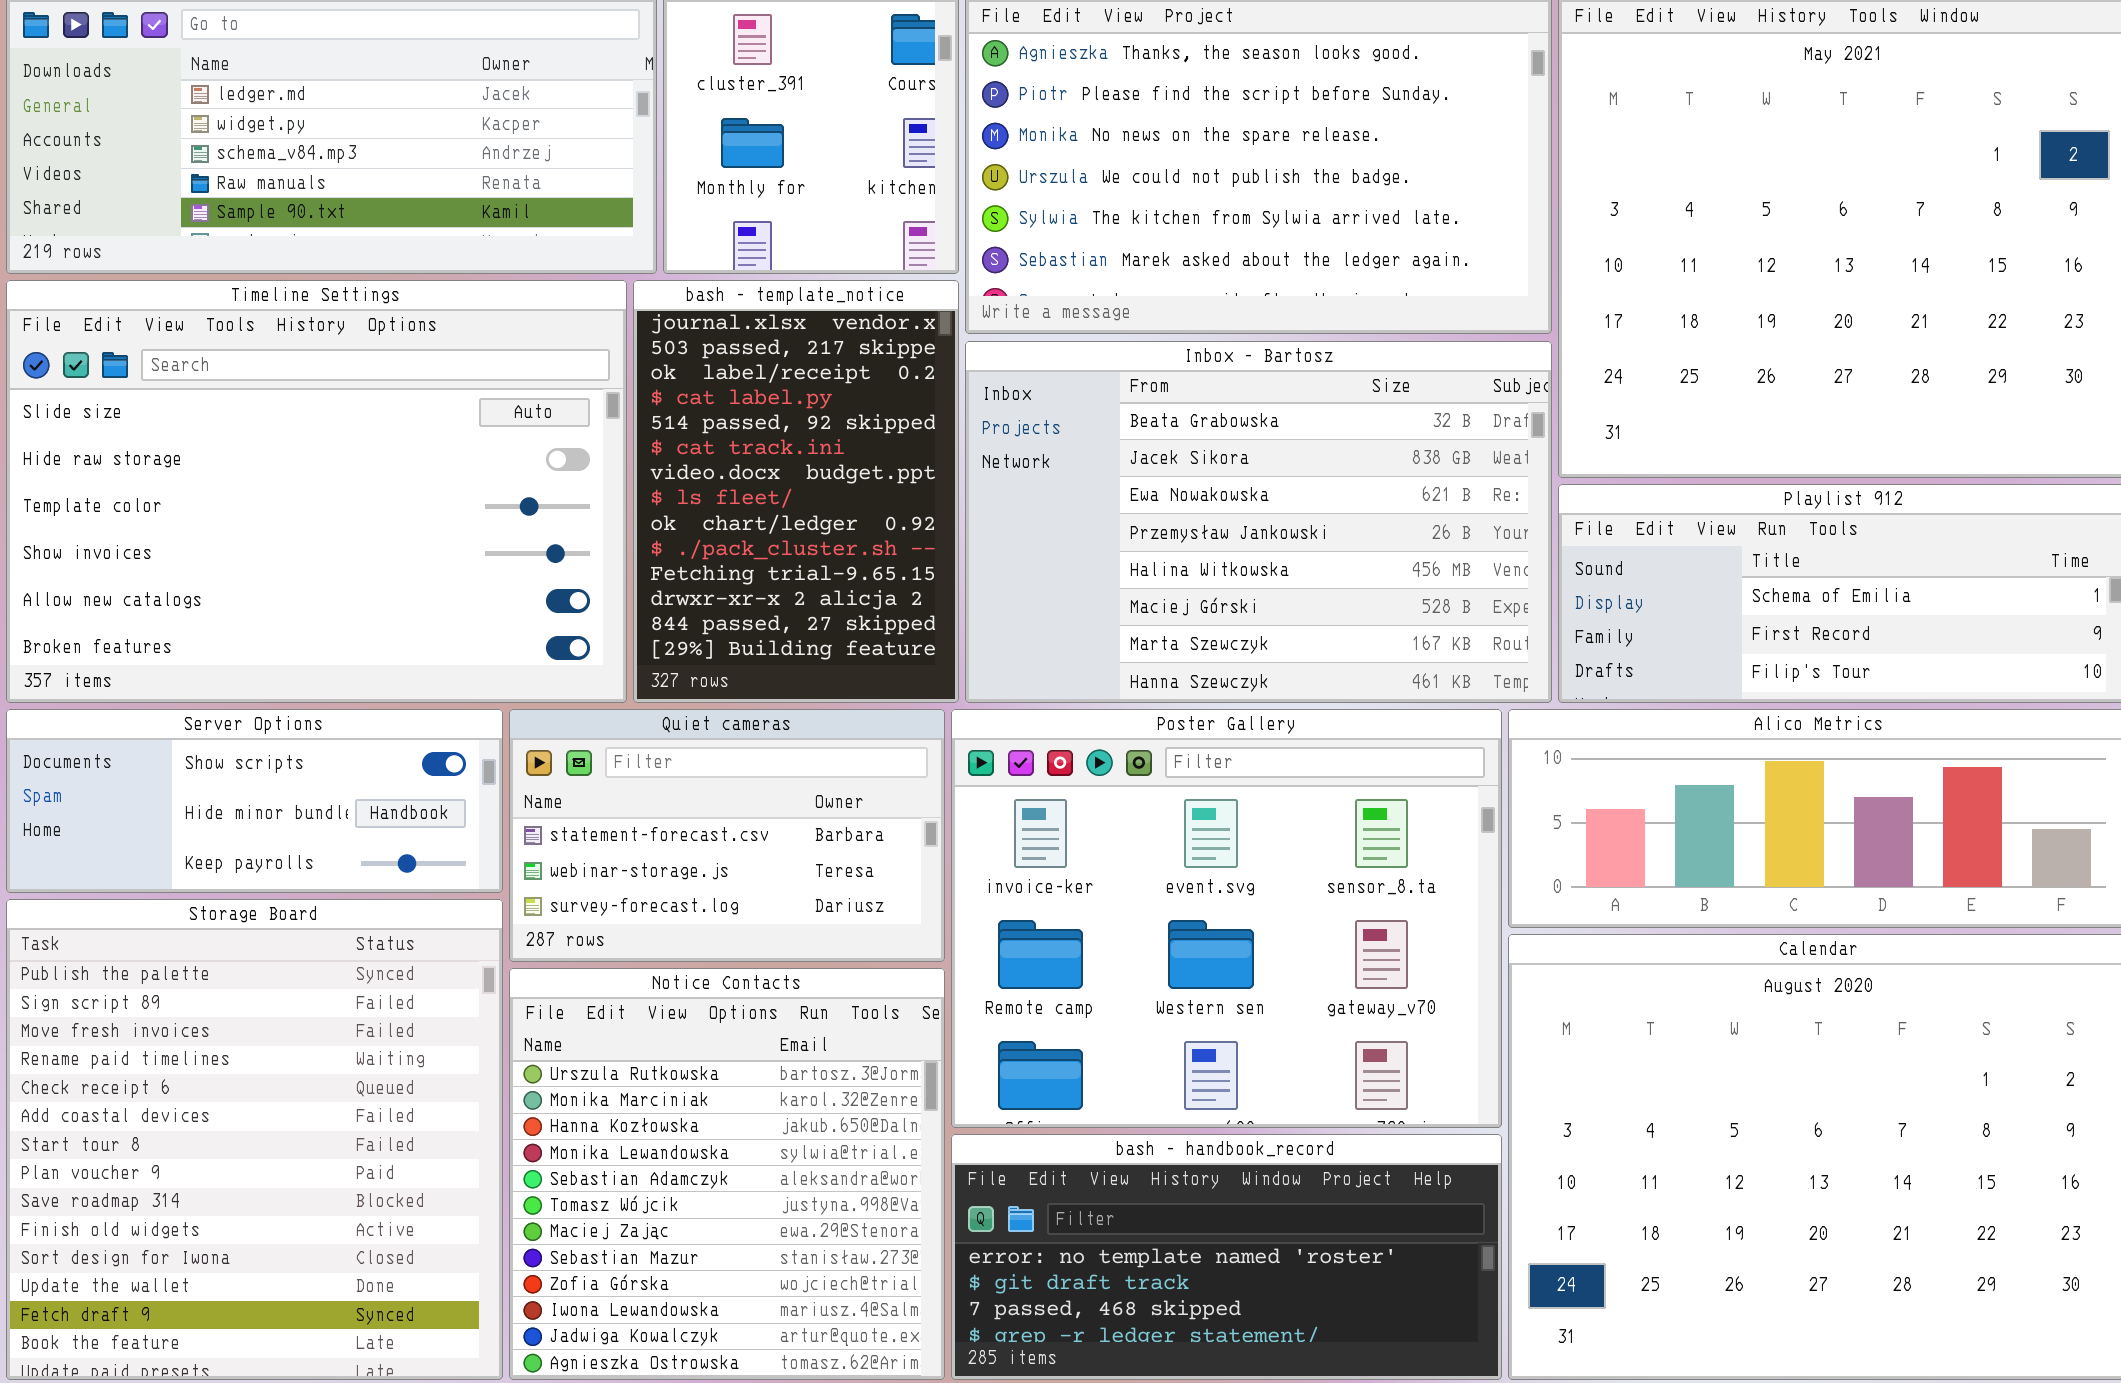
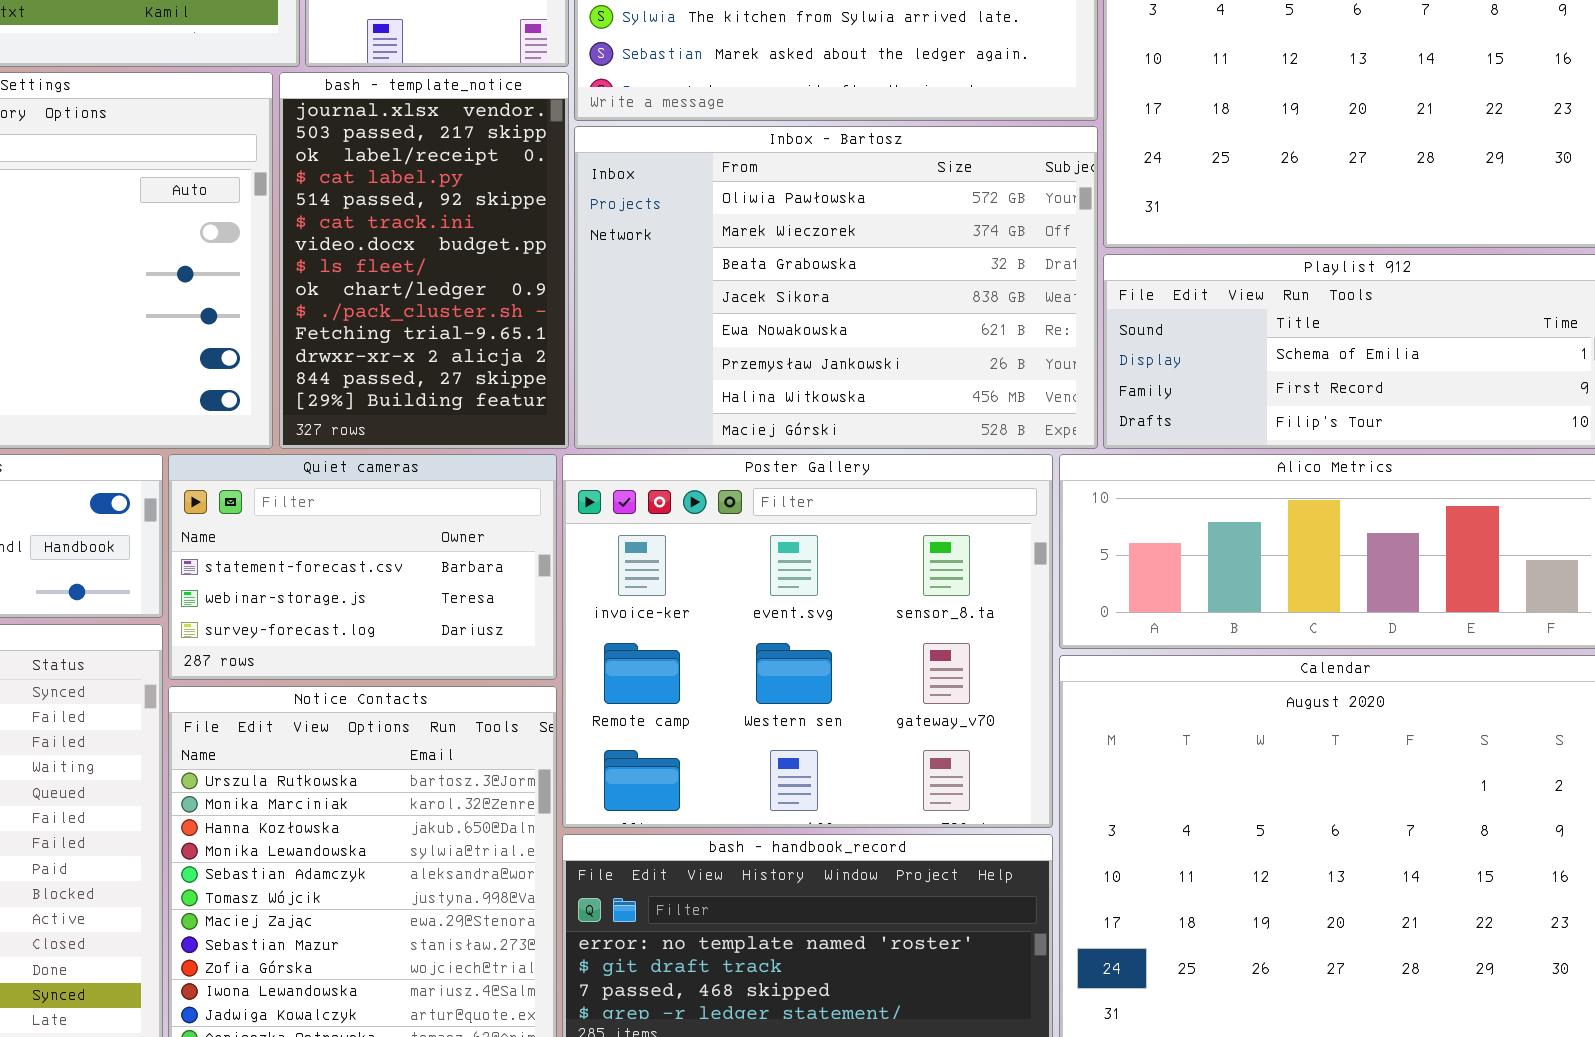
Inbox - Bartosz: [965,341,1552,703] -> [574,126,1098,449], scrolled up 2 rows

